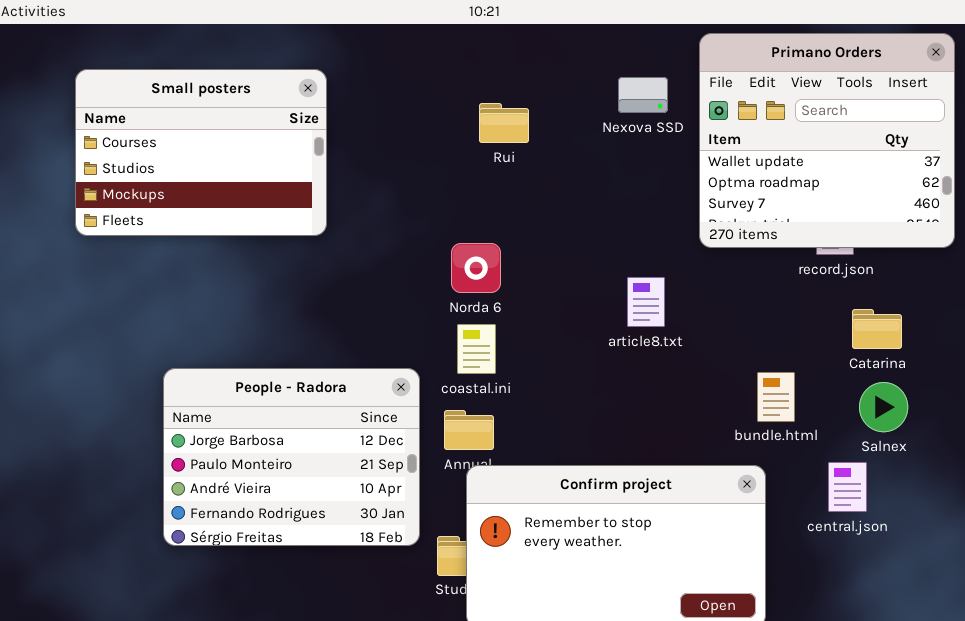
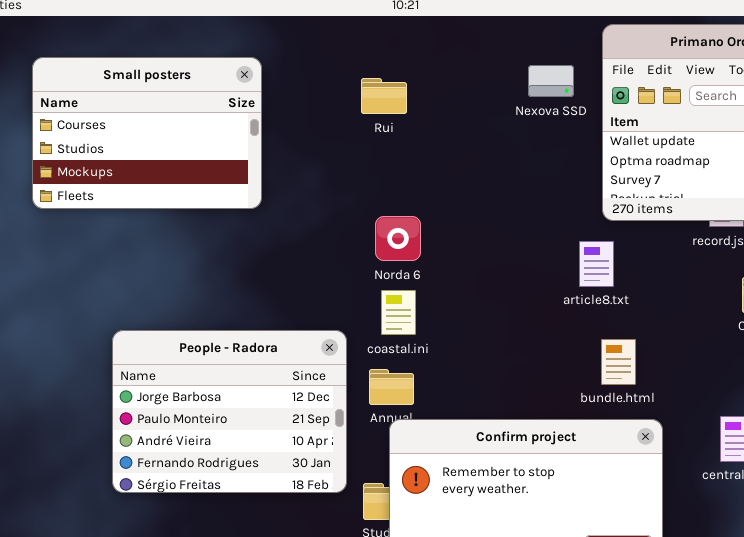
Rui: [479,103,529,143] -> [361,78,407,114], moved
article8.txt: [627,277,665,327] -> [579,241,614,287], moved
bundle.html: [757,372,795,422] -> [601,339,636,385], moved

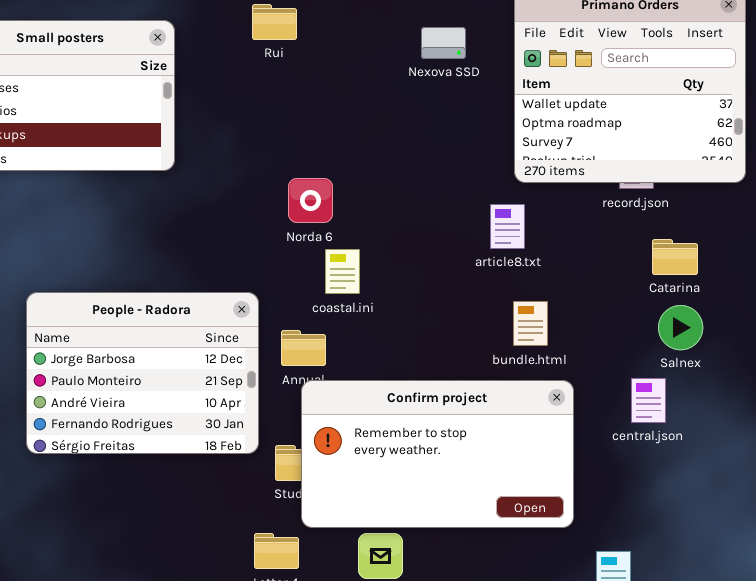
Nexova SSD: [528,65,574,97] -> [421,27,466,59], moved
Rui: [361,78,407,114] -> [252,4,297,40], moved
coastal.ini: [381,290,416,335] -> [325,249,360,294], moved

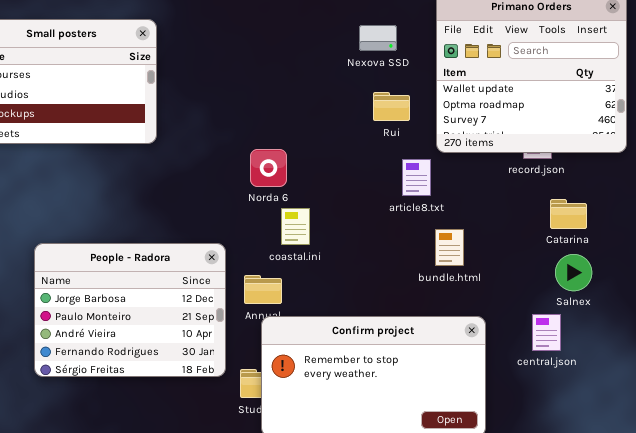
Rui: [252,4,297,40] -> [373,92,410,121], moved
article8.txt: [490,204,525,249] -> [402,159,431,196], moved
bundle.html: [513,301,548,346] -> [435,229,464,266], moved

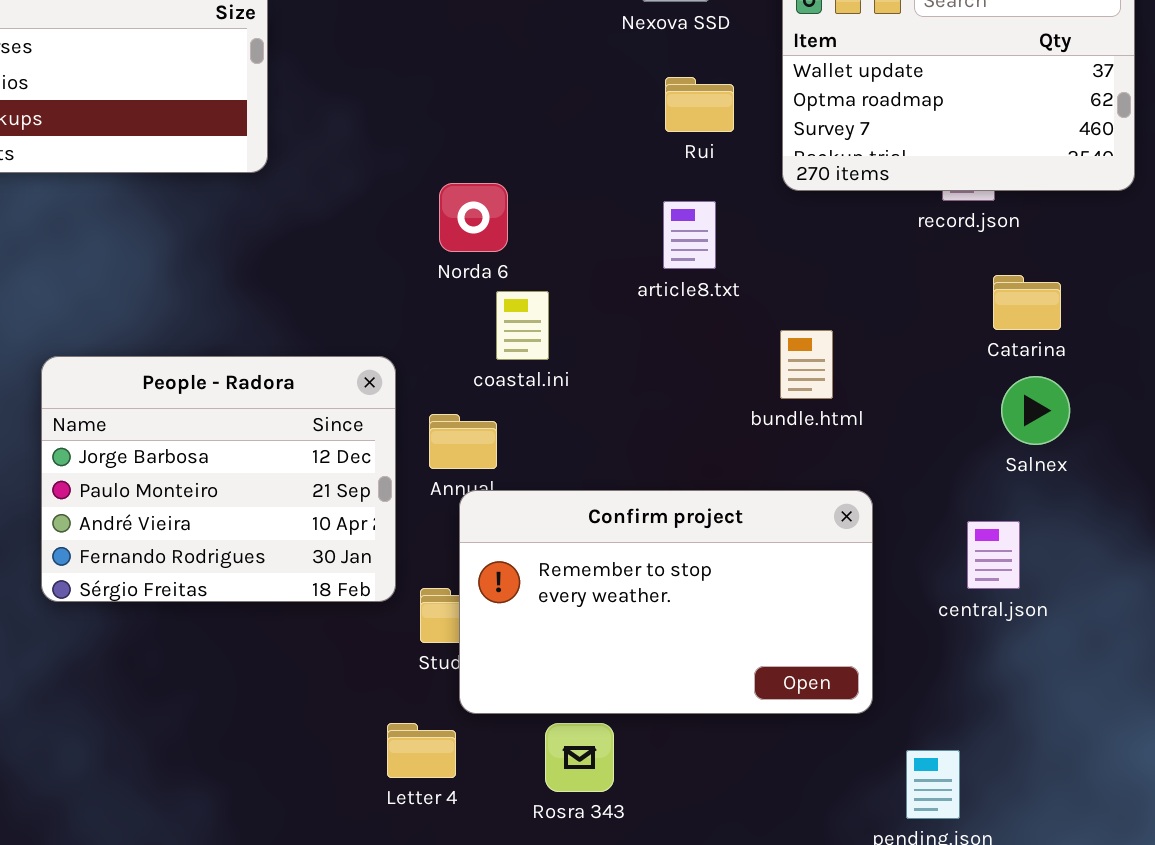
article8.txt: [402,159,431,196] -> [663,201,716,269], moved
central.json: [532,314,561,351] -> [967,521,1020,589], moved

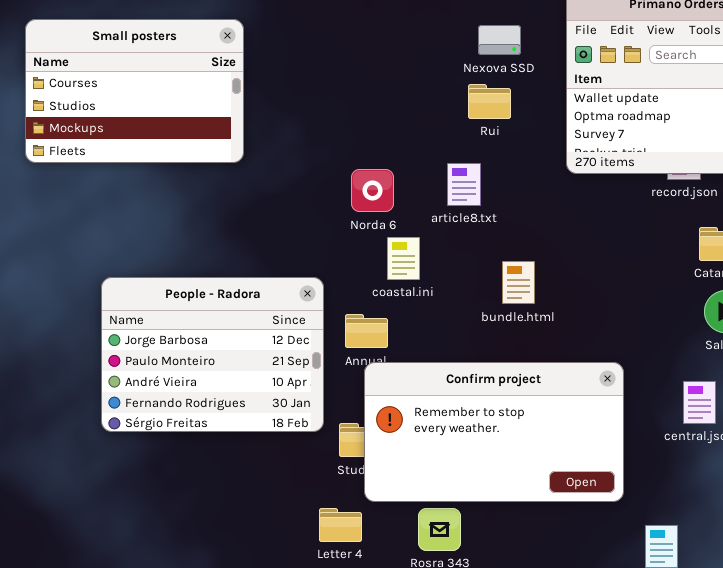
Rui: [665,77,734,132] -> [468,84,511,119], moved
article8.txt: [663,201,716,269] -> [447,163,481,206], moved
bundle.html: [780,330,833,399] -> [502,261,535,304], moved

